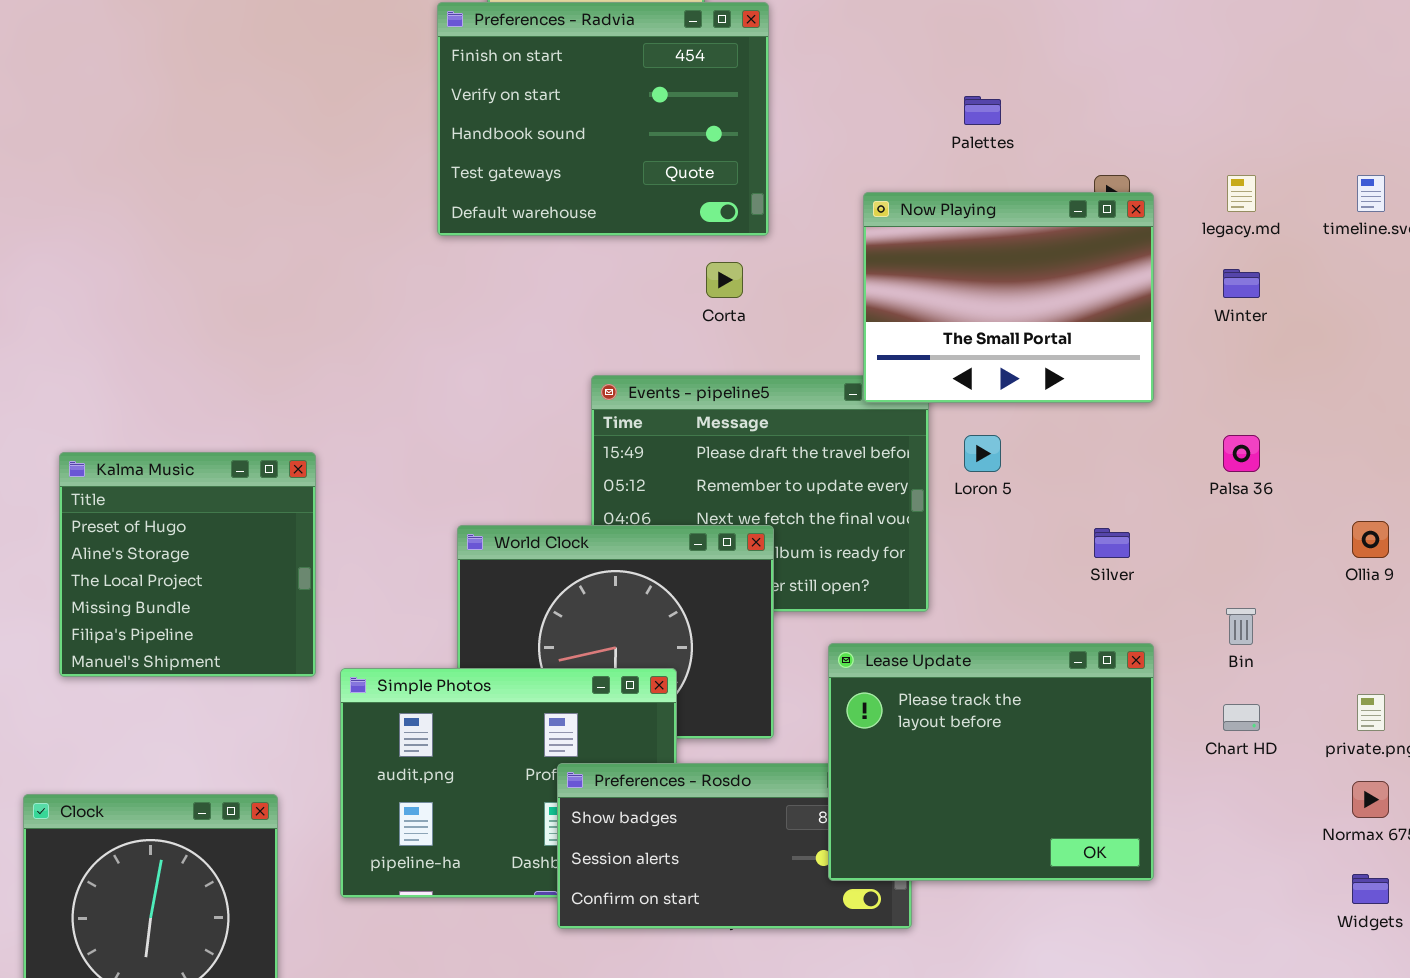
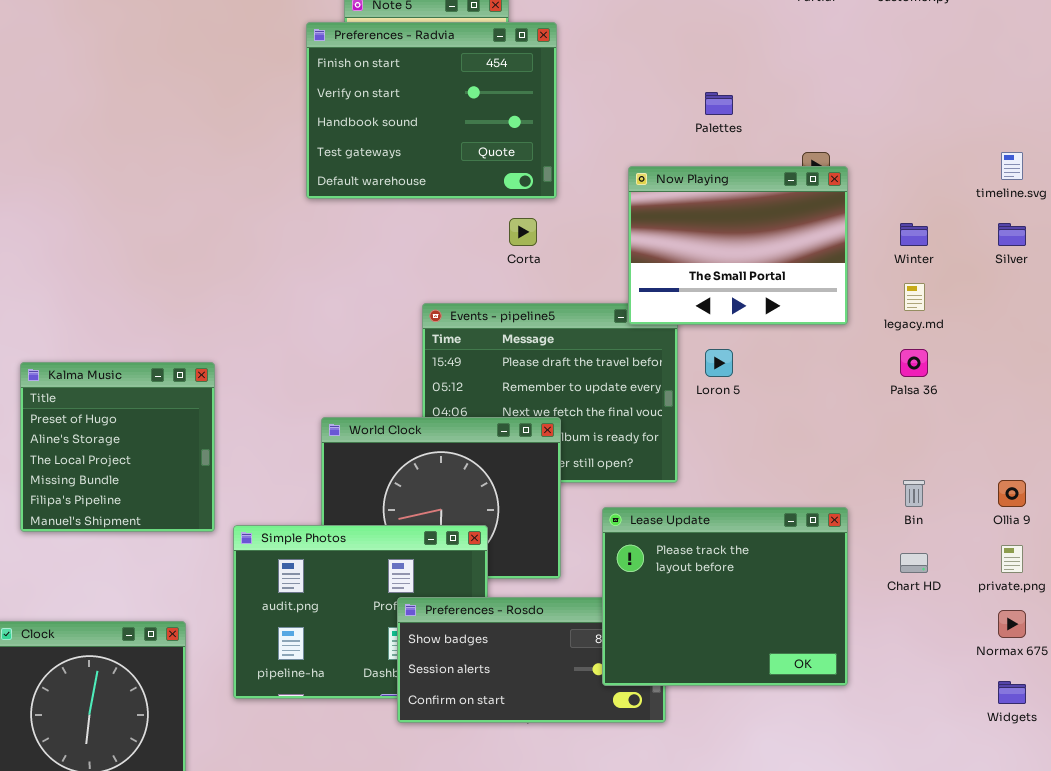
legacy.md: [1227,175,1256,212] -> [904,283,925,311], moved
Ollia 9: [1352,521,1389,558] -> [998,480,1026,507], moved
Silver: [1094,528,1130,558] -> [998,223,1026,246], moved

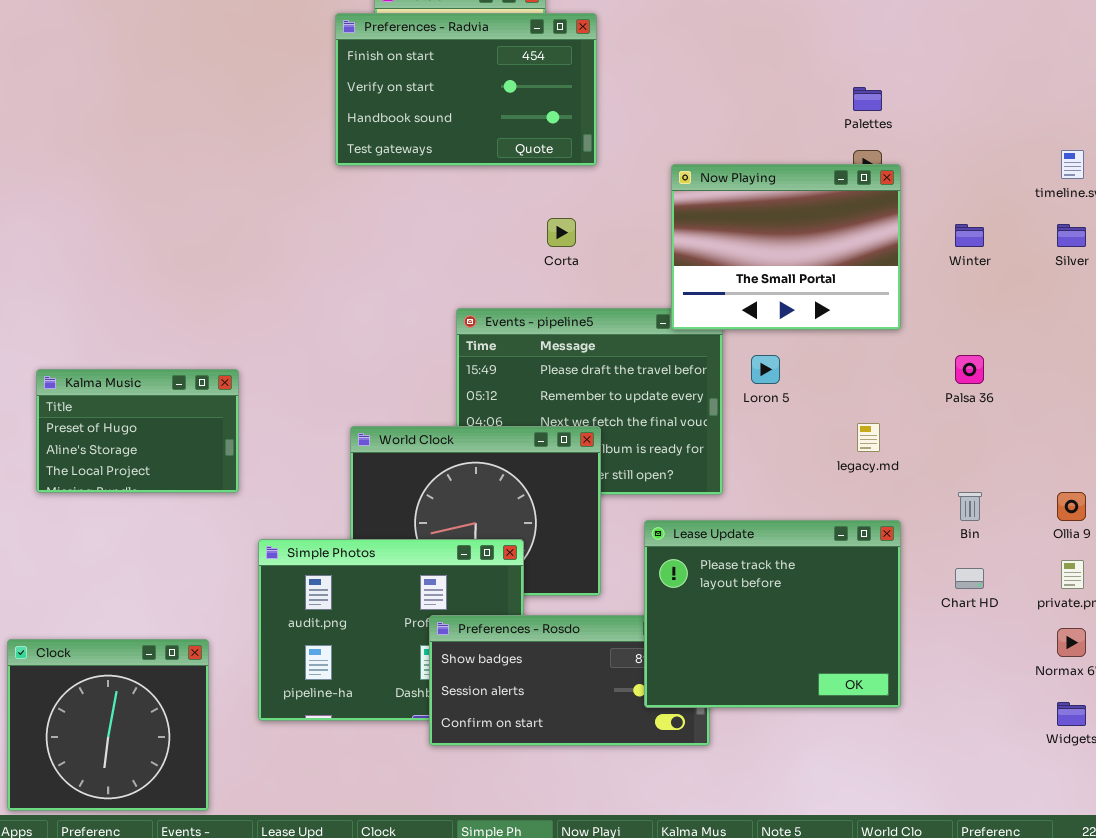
Preferences - Radvia: [306,22,557,199] -> [335,13,597,166], resized
Palettes: [705,92,733,115] -> [853,87,882,111], moved
legacy.md: [904,283,925,311] -> [857,423,880,452], moved
Kalma Music: [20,362,215,532] -> [36,369,239,493], resized

